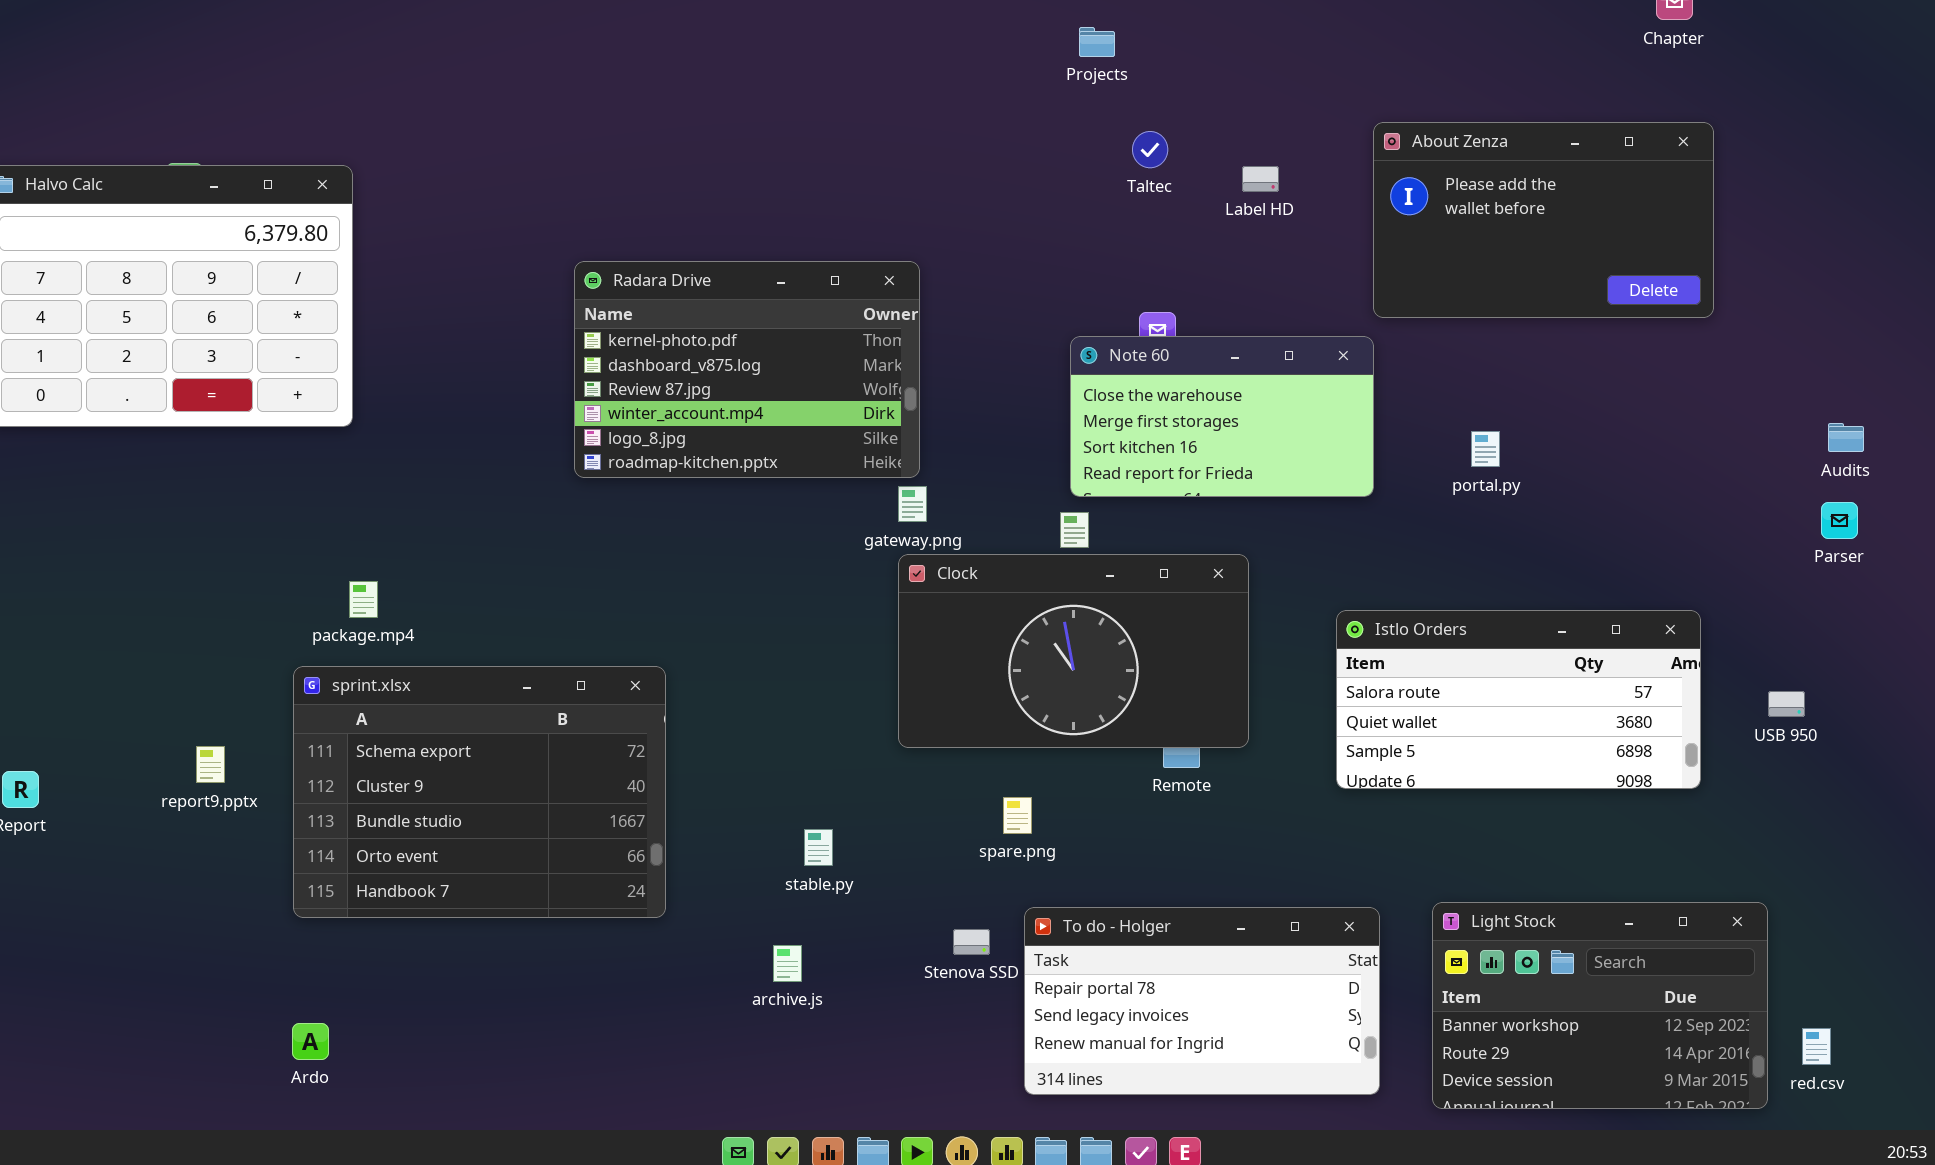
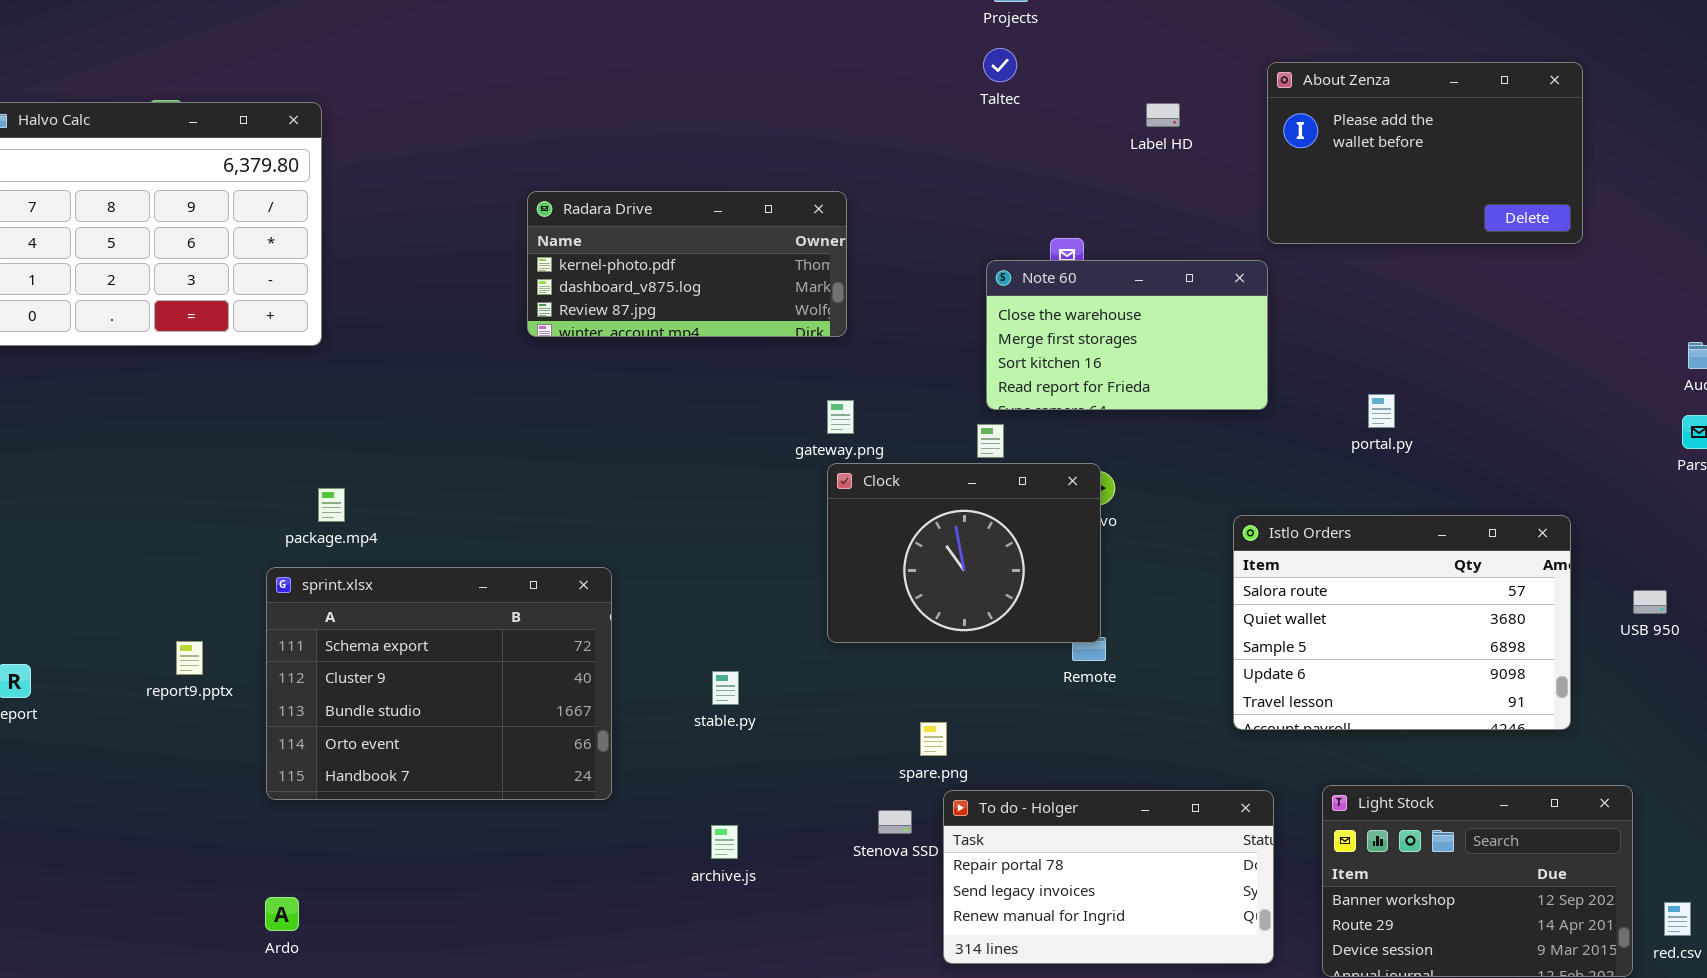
Taltec: [1132,131,1168,168] -> [983,48,1017,82], moved
Radara Drive: [574,261,920,478] -> [527,191,847,337], resized
portal.py: [1471,431,1500,467] -> [1368,394,1395,428], moved
Clock: [898,554,1249,748] -> [827,463,1101,643], resized
Istlo Orders: [1336,610,1701,789] -> [1233,515,1571,730], resized
spare.png: [1003,797,1032,834] -> [920,722,947,756], moved
stable.py: [804,829,833,866] -> [712,671,739,705], moved

